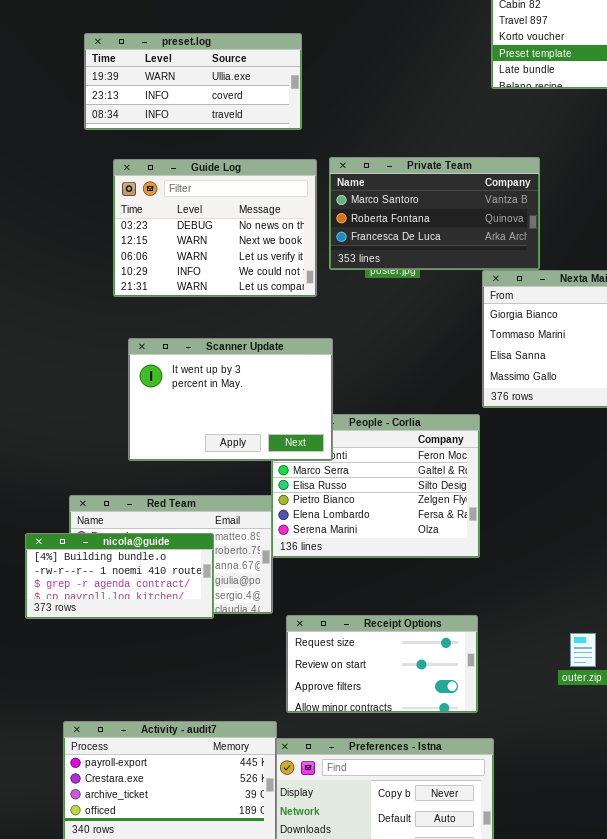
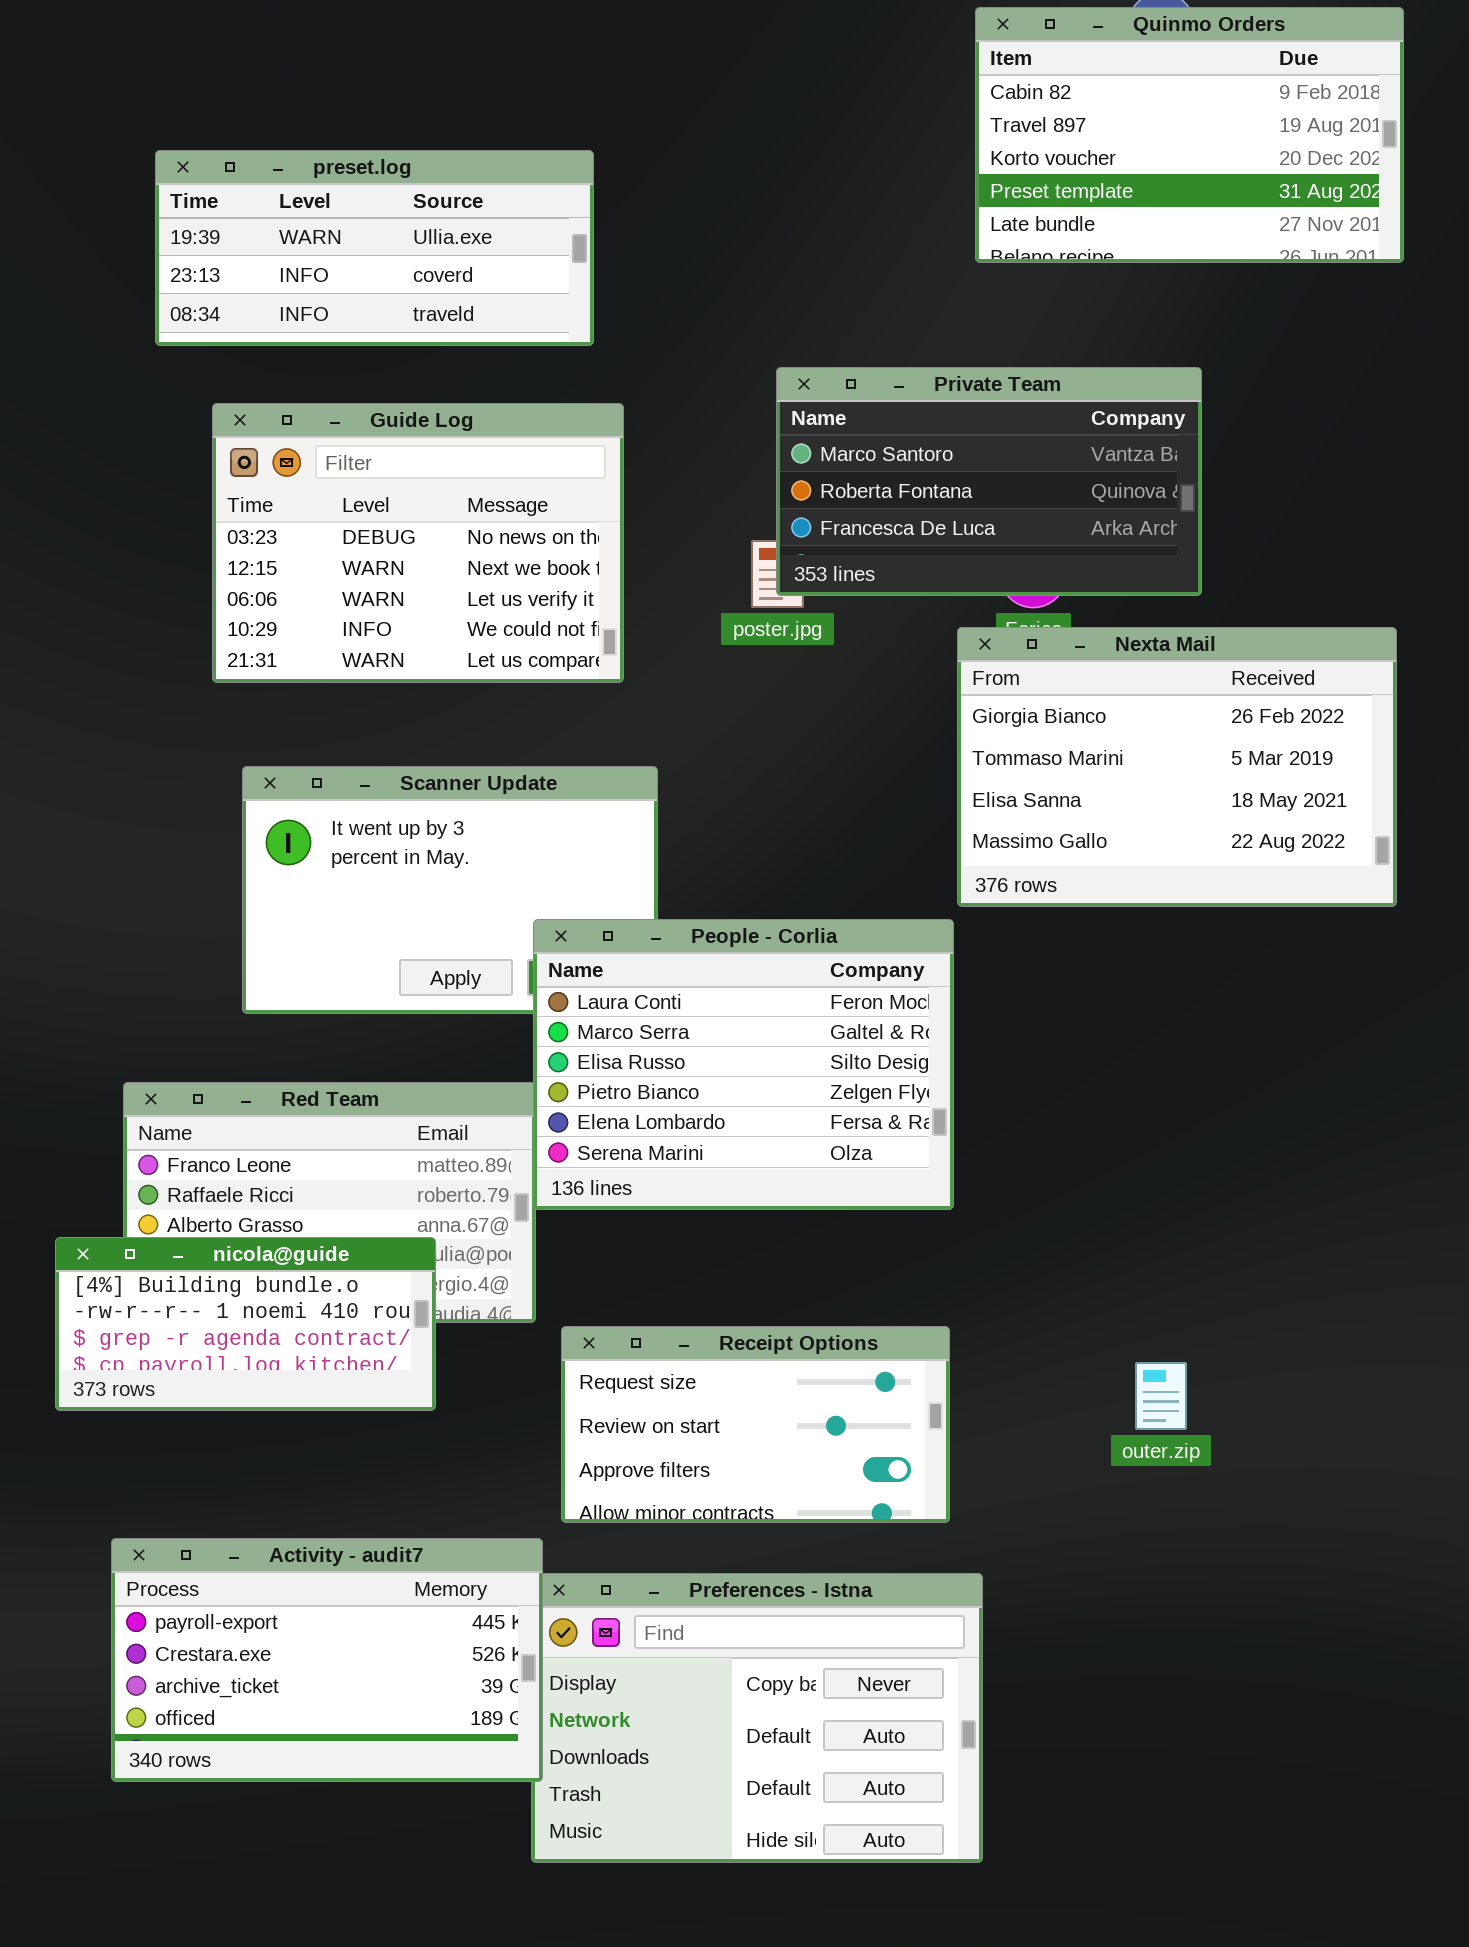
Private Team: [329,157,540,270] -> [776,367,1202,596], moved
People - Corlia: [271,414,480,558] -> [533,919,954,1210], raised
nicola@guide: [25,533,214,619] -> [55,1237,436,1411], moved

